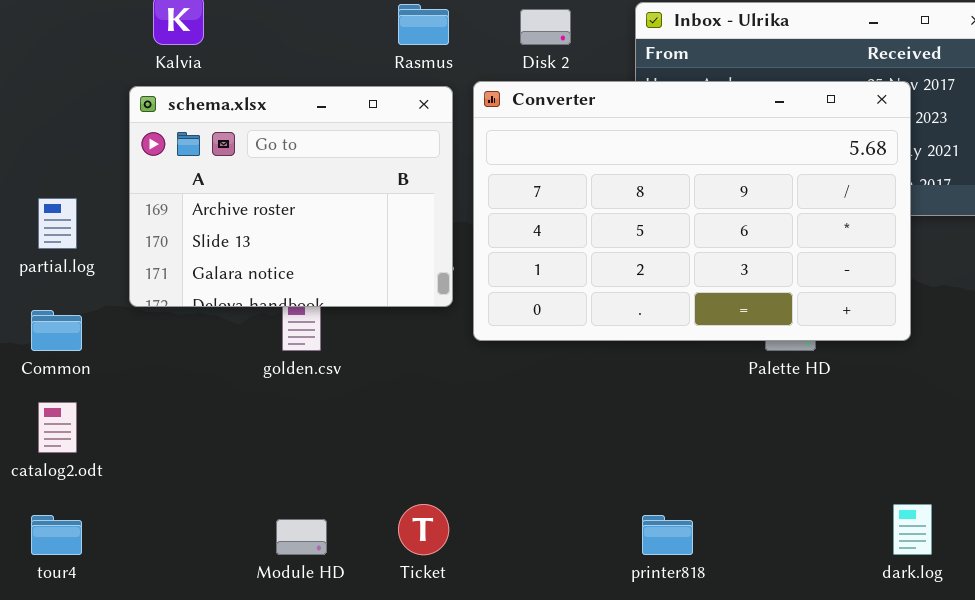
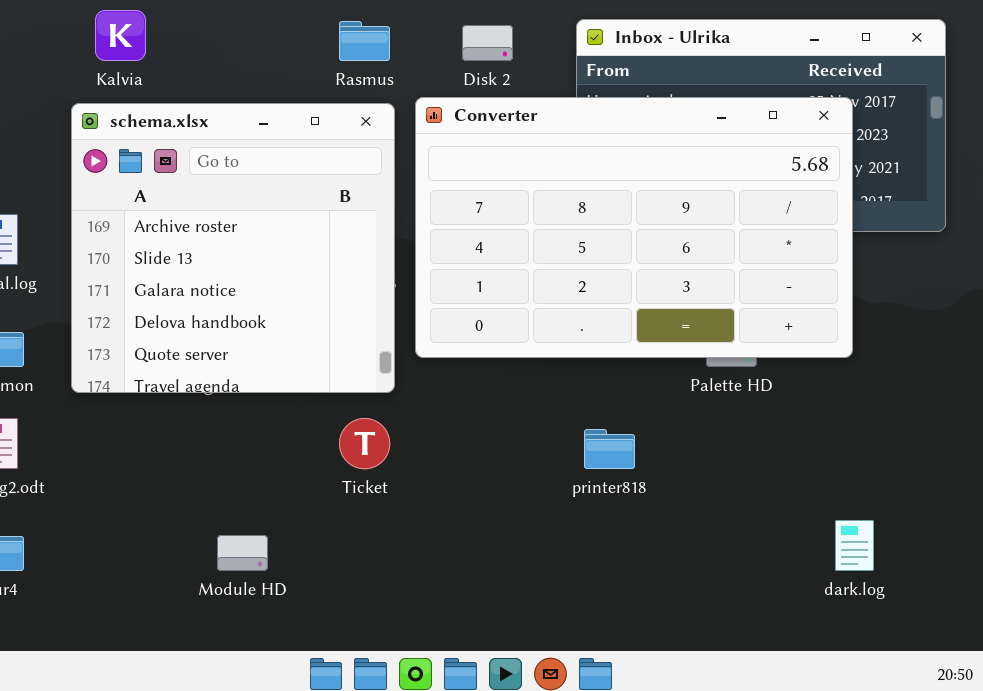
schema.xlsx: [129,86,453,307] -> [71,103,395,393], resized
Ticket: [398,504,449,555] -> [339,418,390,469], moved
printer818: [642,515,693,555] -> [584,429,635,469], moved

